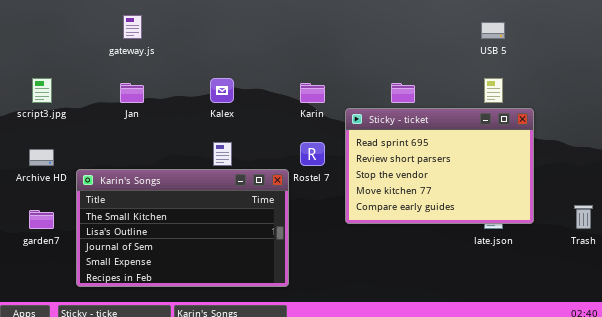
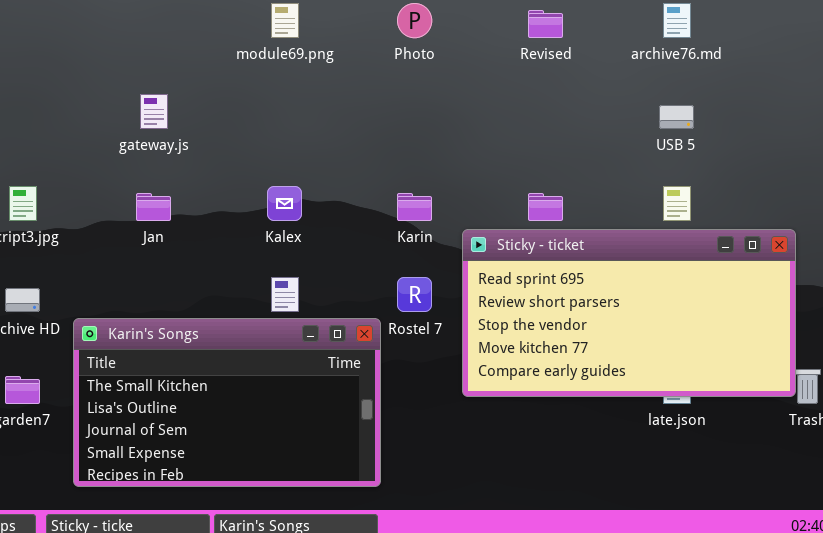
Sticky - ticket: [345,108,534,224] -> [462,229,796,397], resized

